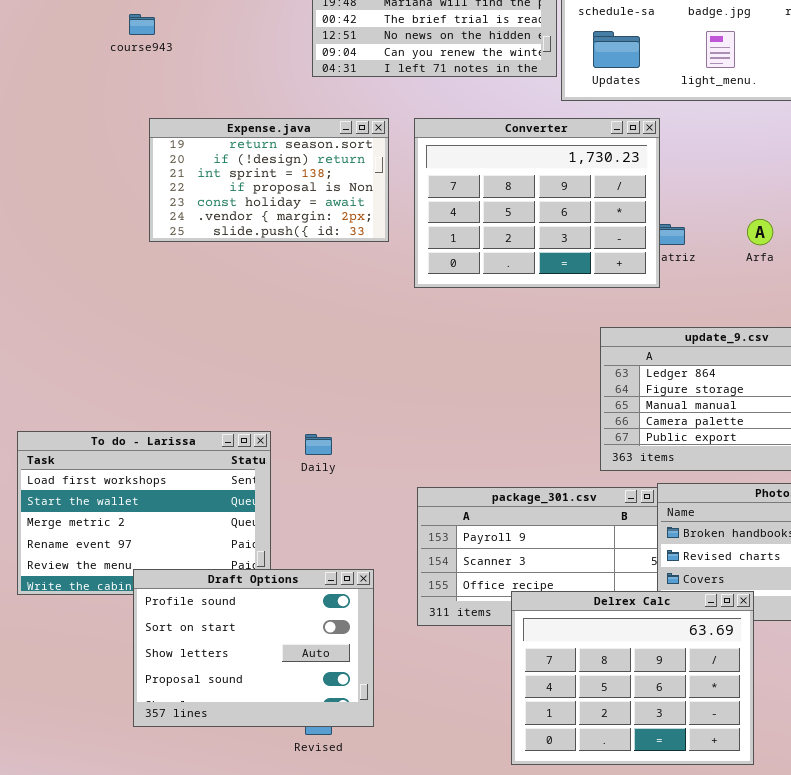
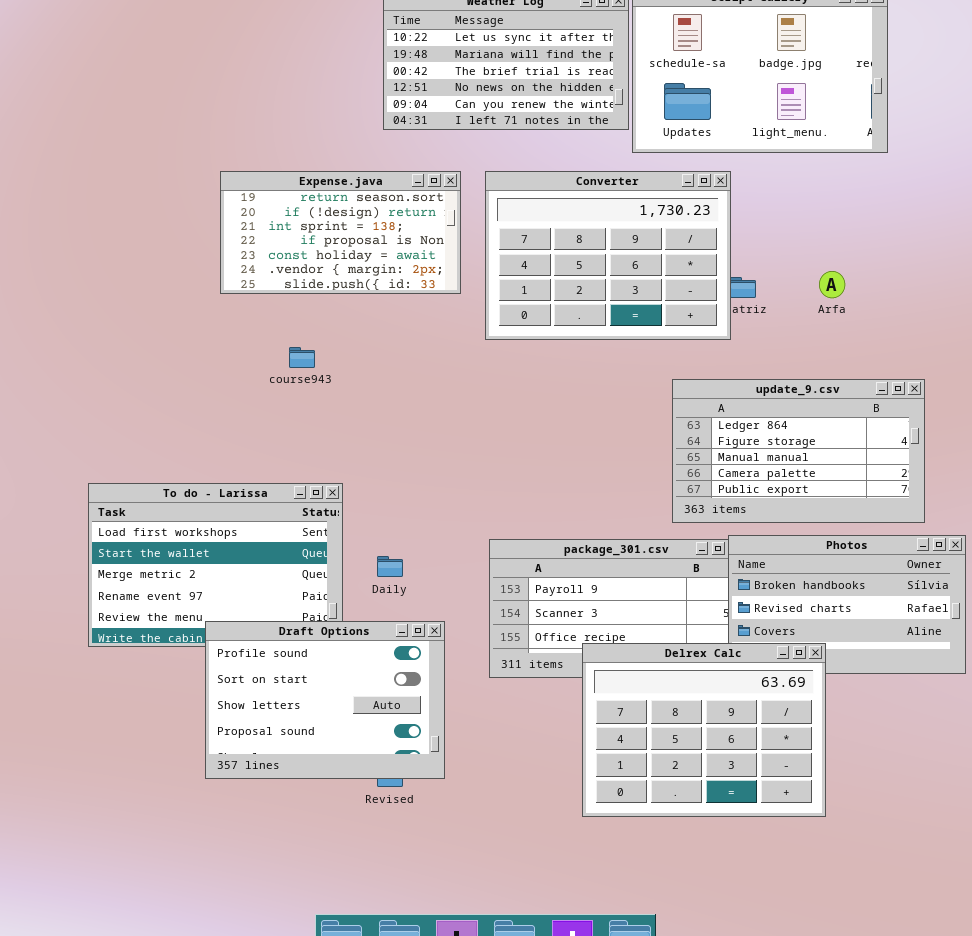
course943: [129,14,155,35] -> [289,347,315,368], moved
Daily: [305,434,332,455] -> [377,556,403,577], moved

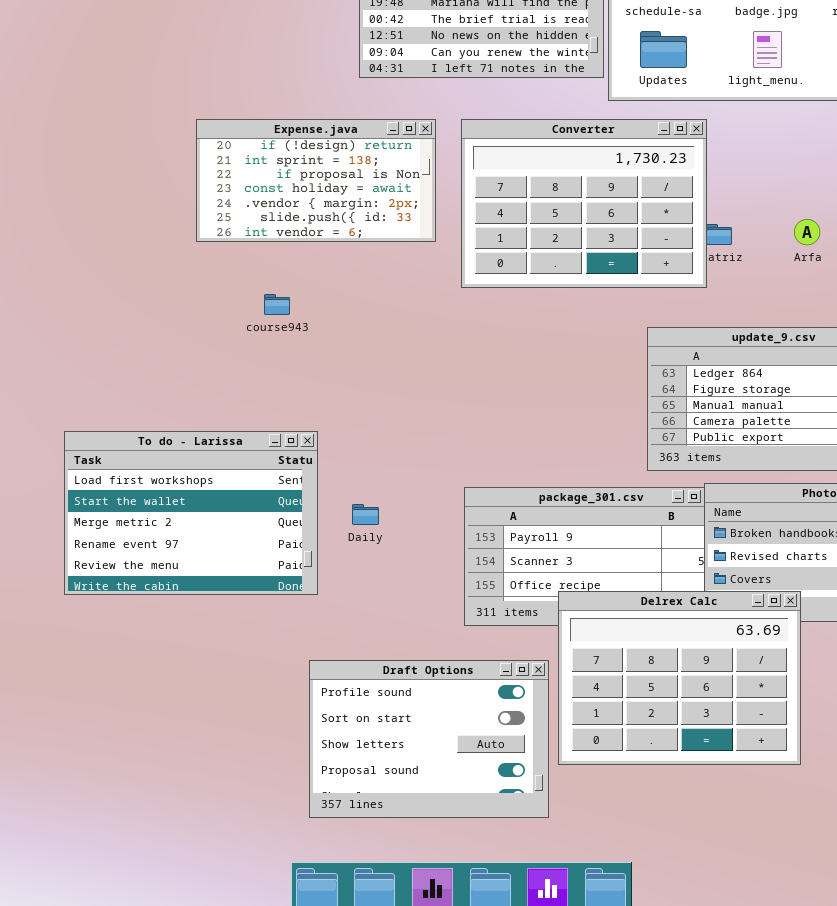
Expense.java: [220,171,461,294] -> [196,119,436,242], scrolled down 1 row
Draft Options: [205,621,445,779] -> [309,660,549,818], moved

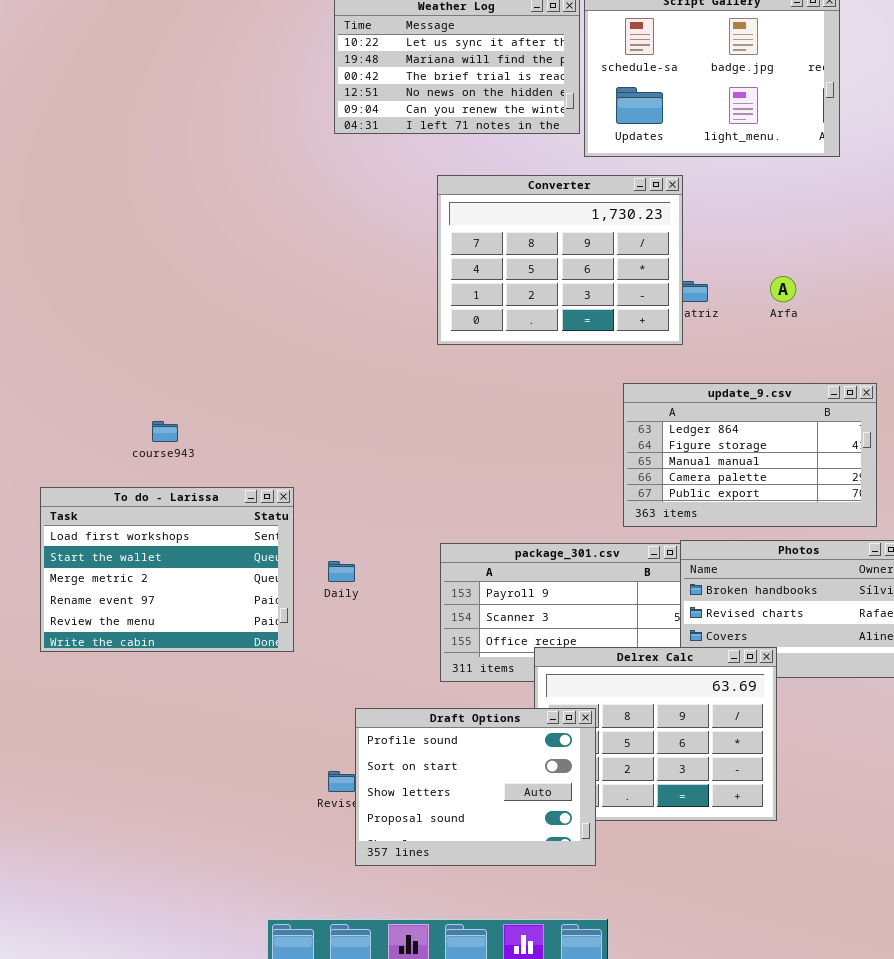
Expense.java: [196,119,436,242] -> none, closed
course943: [264,294,290,315] -> [152,421,178,442], moved
Draft Options: [309,660,549,818] -> [355,708,596,866], moved

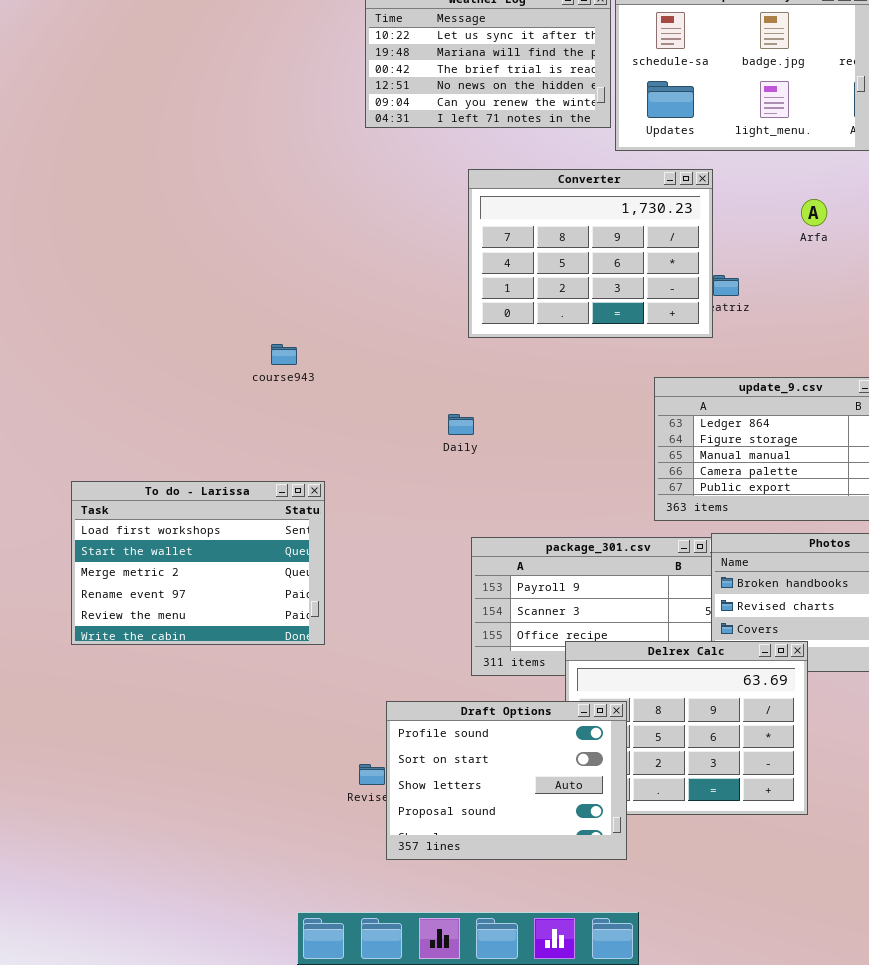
Arfa: [770,276,796,302] -> [801,199,827,226], moved
course943: [152,421,178,442] -> [271,344,297,365], moved
Daily: [328,561,355,582] -> [448,414,474,435], moved

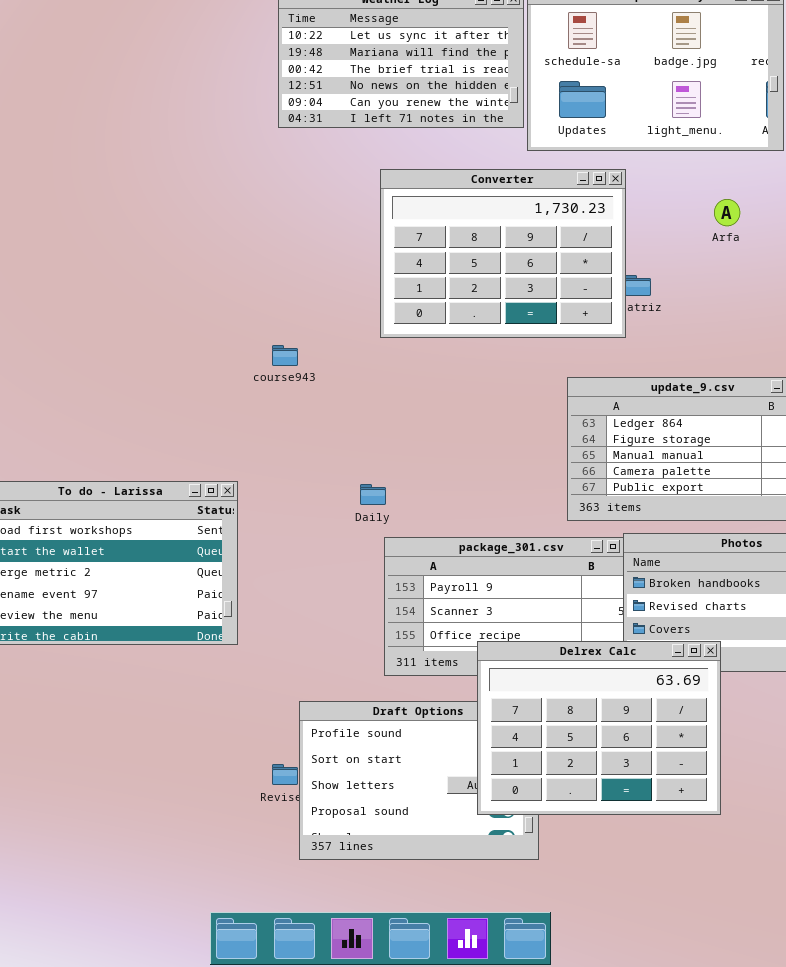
course943: [271,344,297,365] -> [272,345,298,366], moved
Daily: [448,414,474,435] -> [360,484,386,505], moved
Delrex Calc: [565,641,808,815] -> [477,641,721,815], raised

